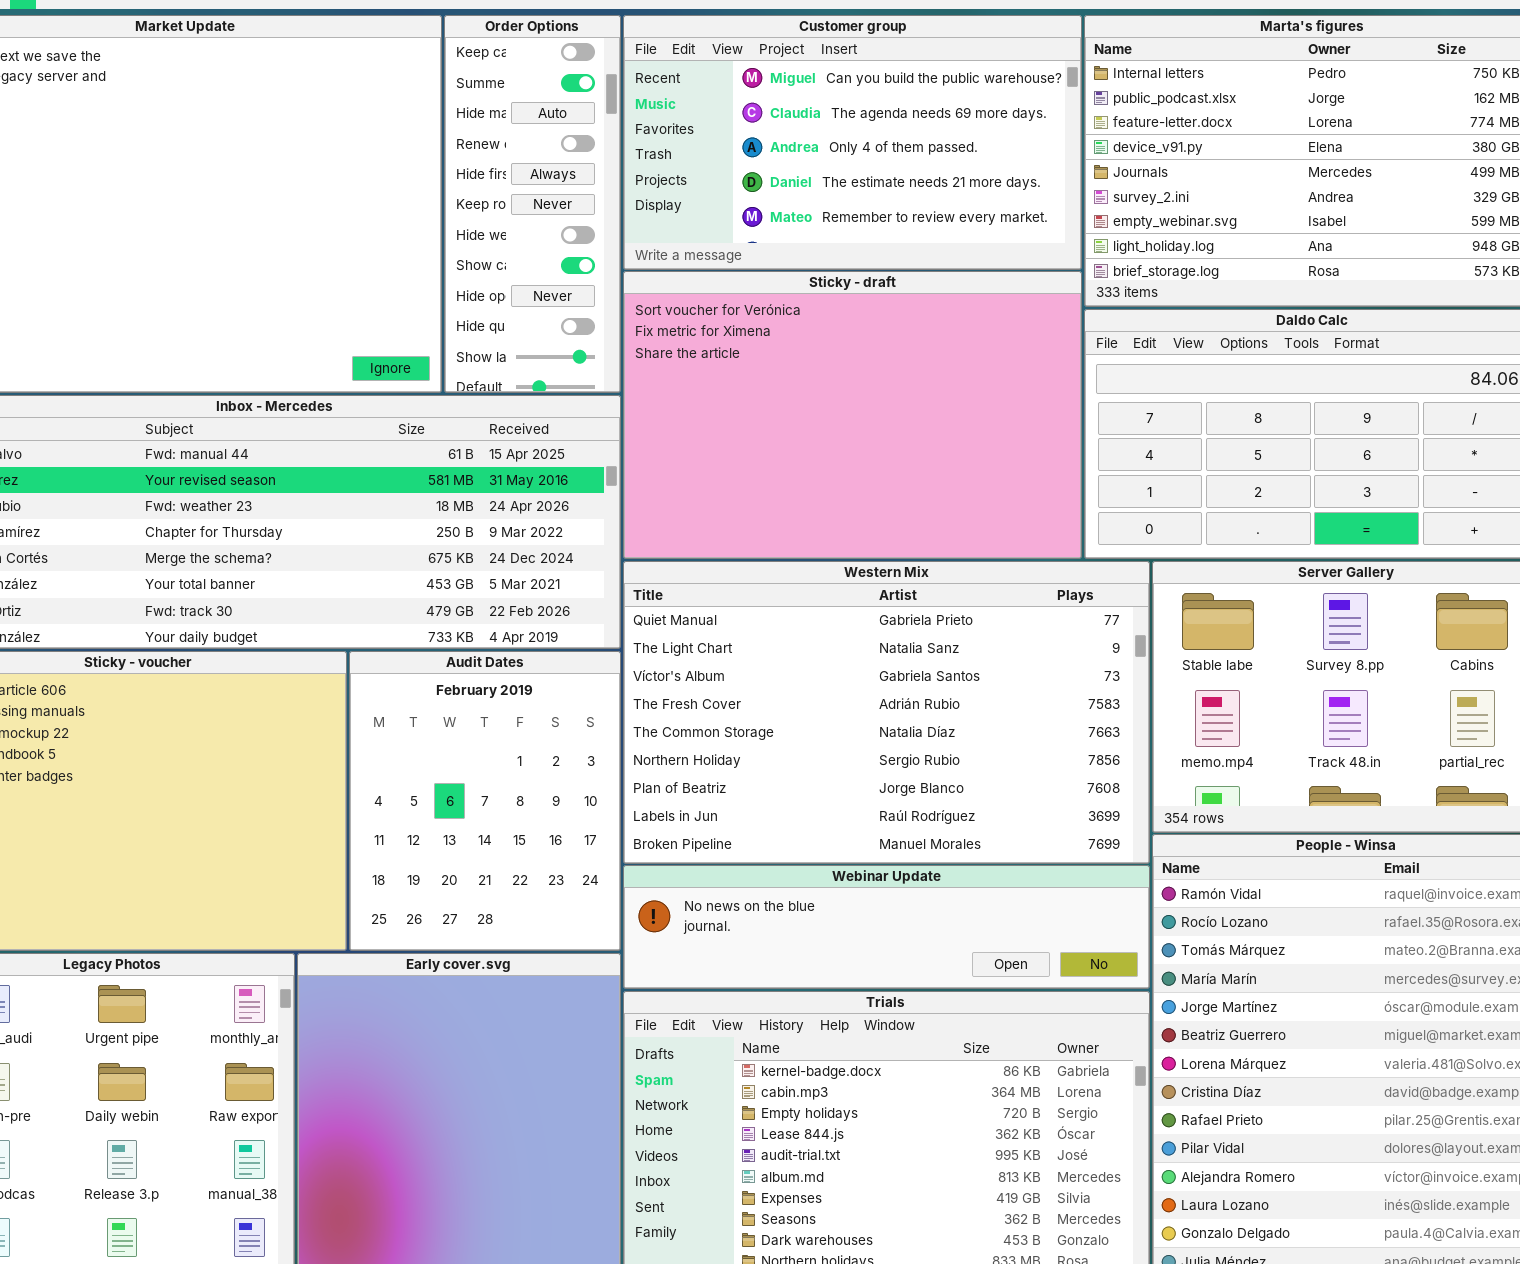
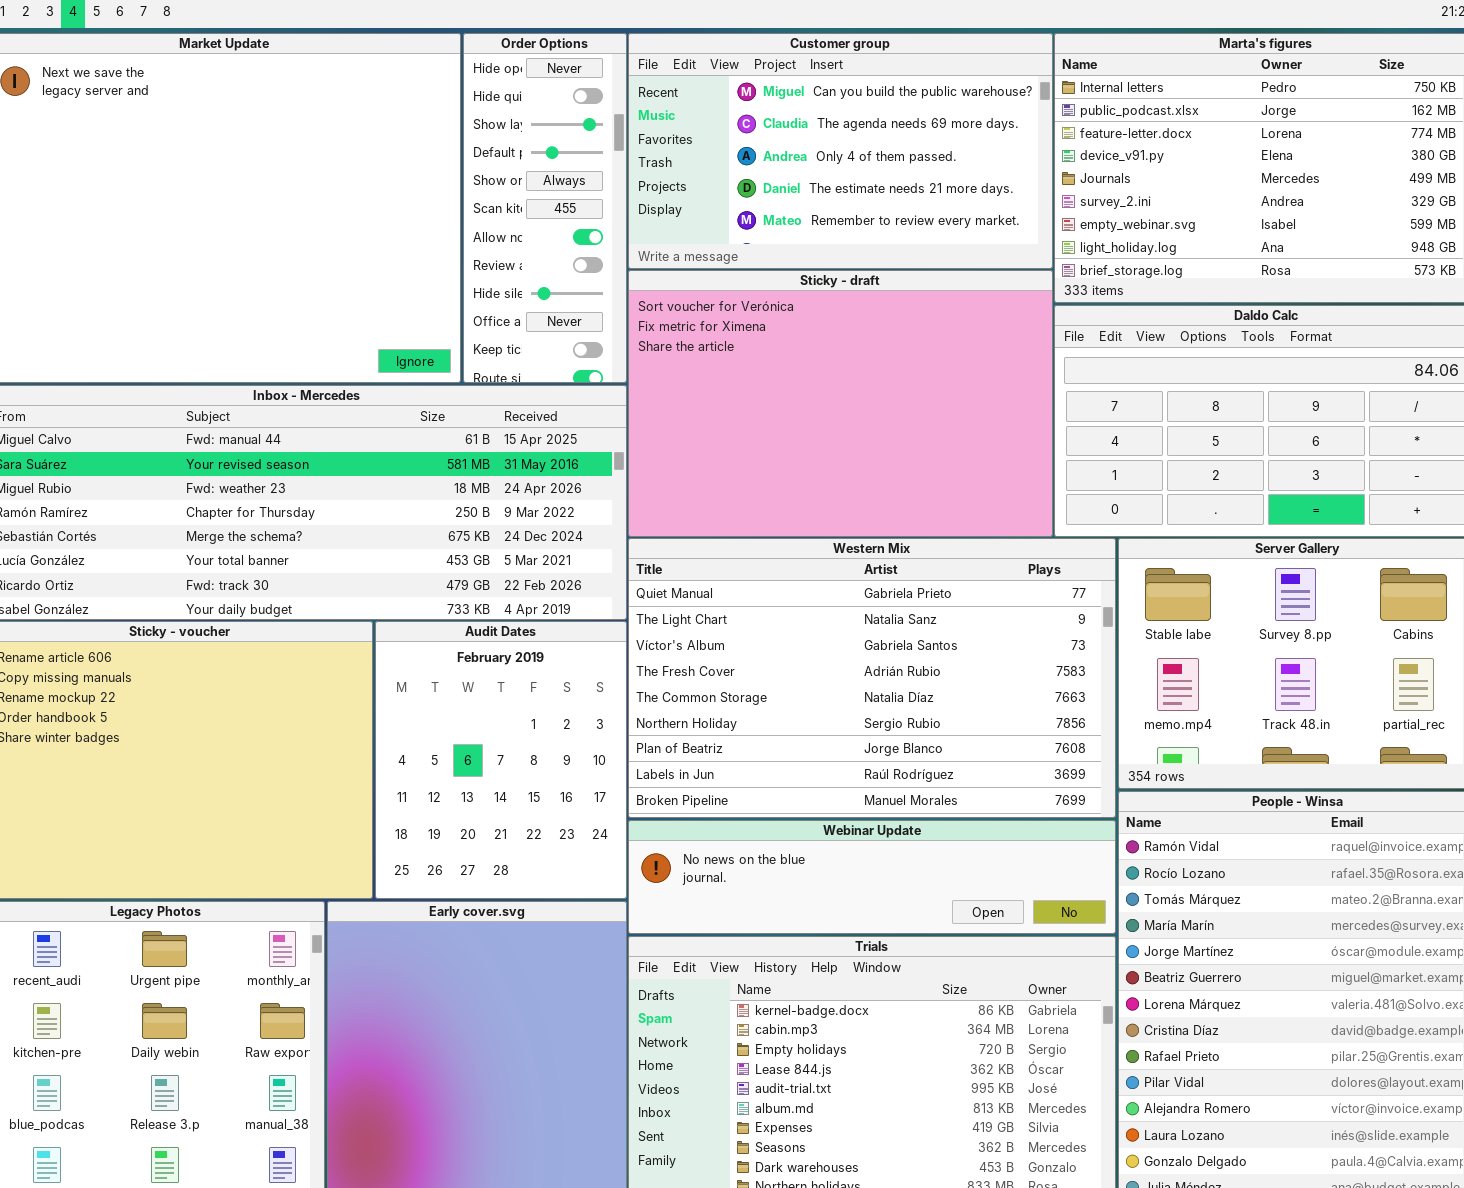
Order Options: [444,15,621,393] -> [463,33,627,383], scrolled down 8 rows

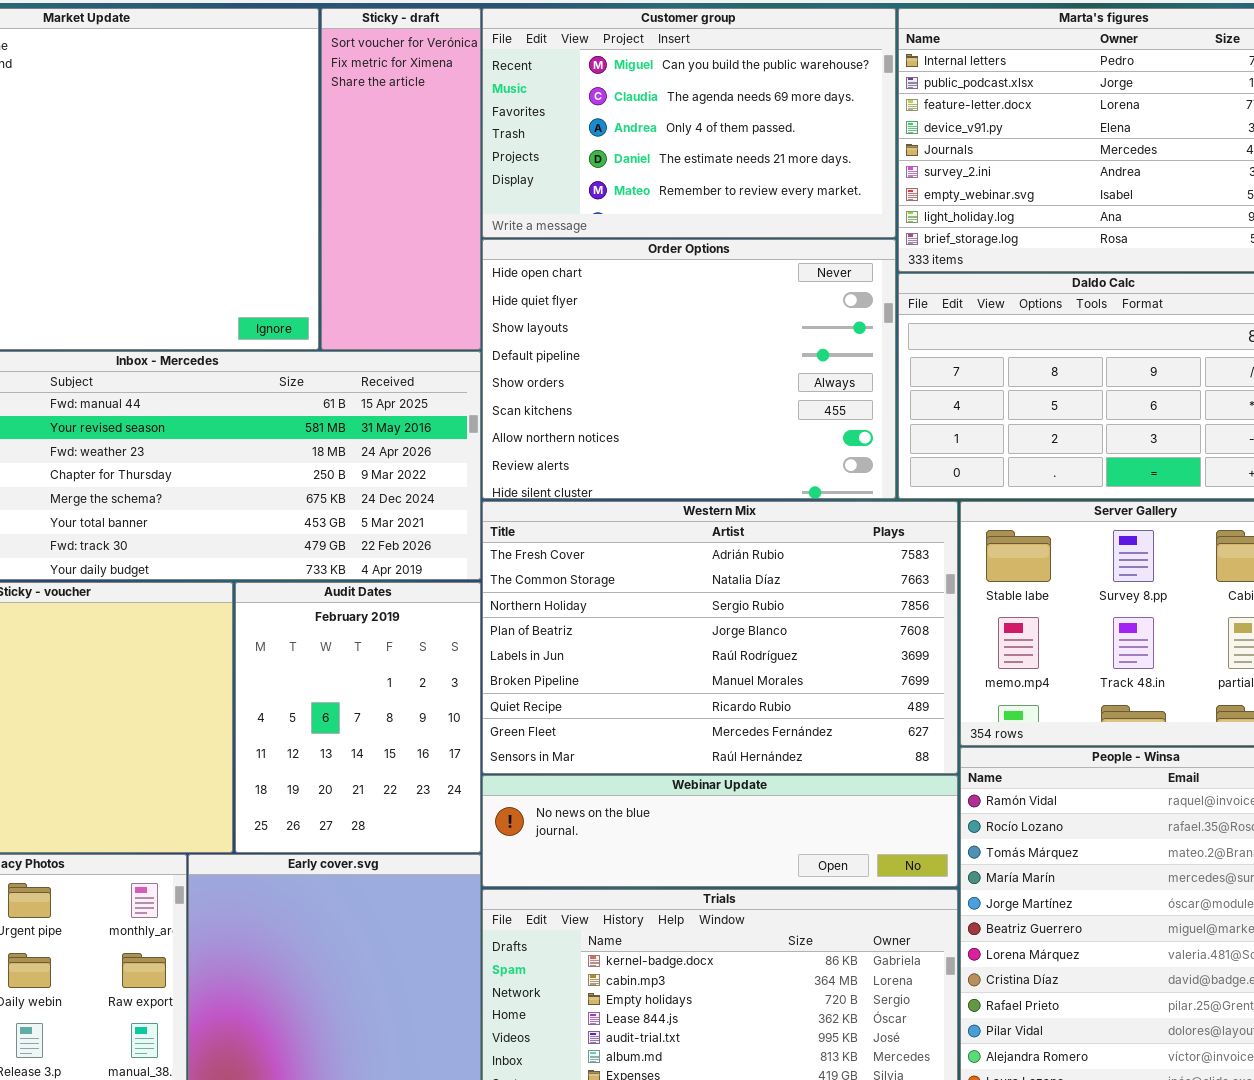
Order Options: [463,33,627,383] -> [482,239,896,499], moved, resized
Sticky - draft: [628,270,1053,537] -> [321,8,481,350], moved, resized
Western Mix: [628,538,1116,818] -> [482,501,958,774], scrolled down 3 rows

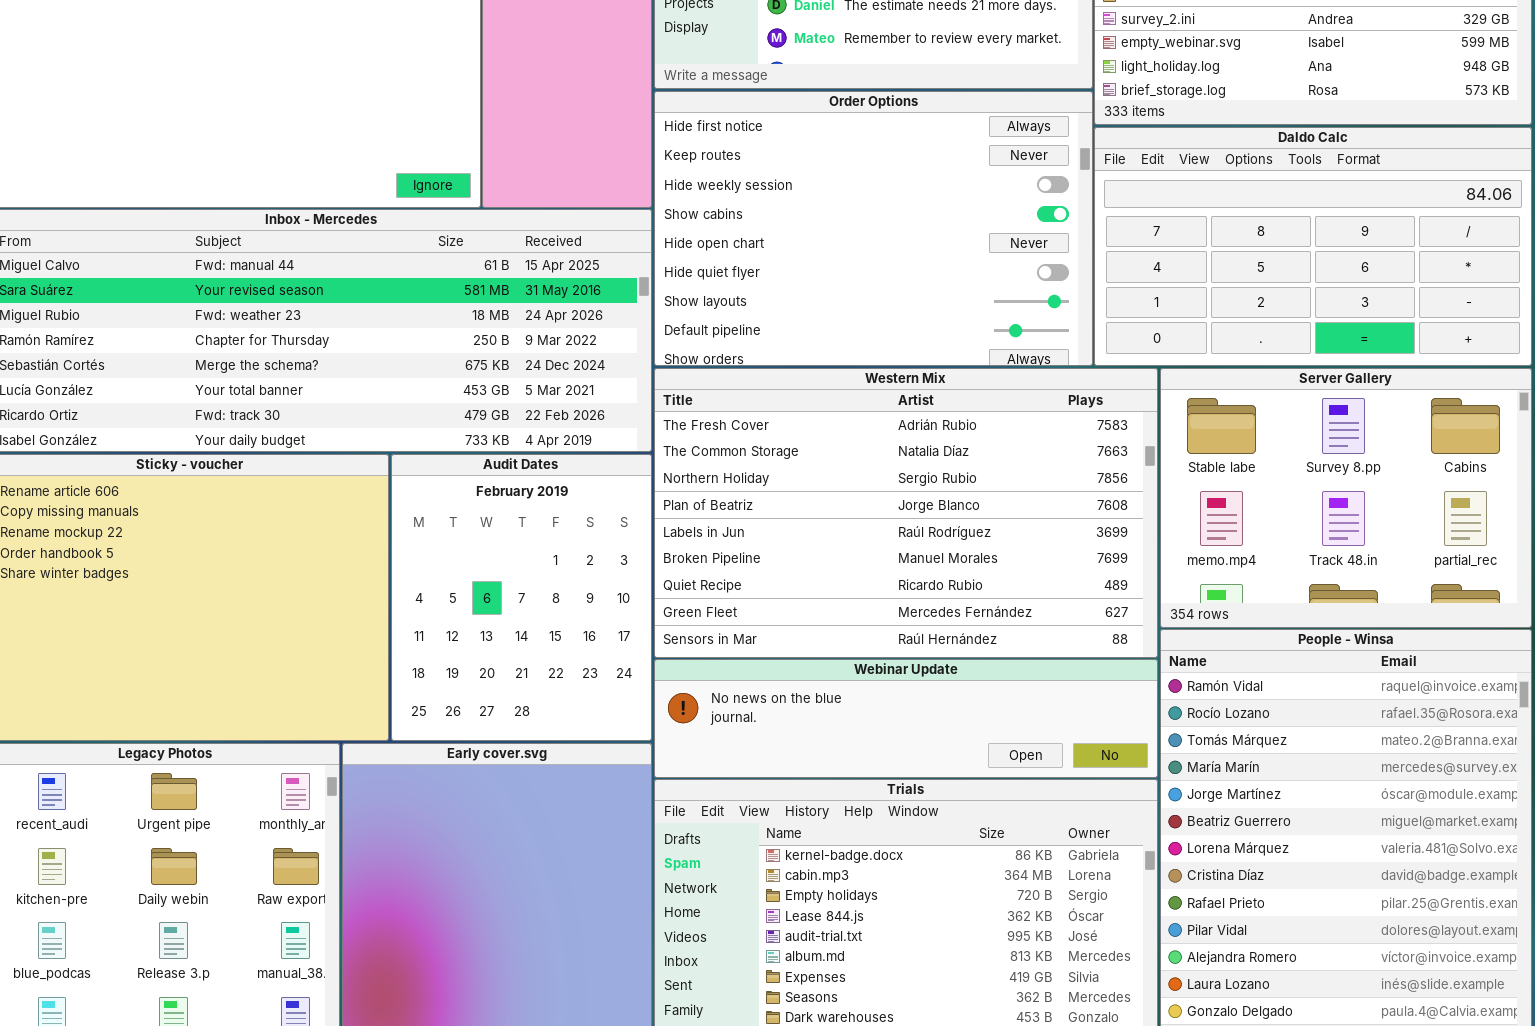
Order Options: [482,239,896,499] -> [654,91,1093,366], scrolled up 4 rows

